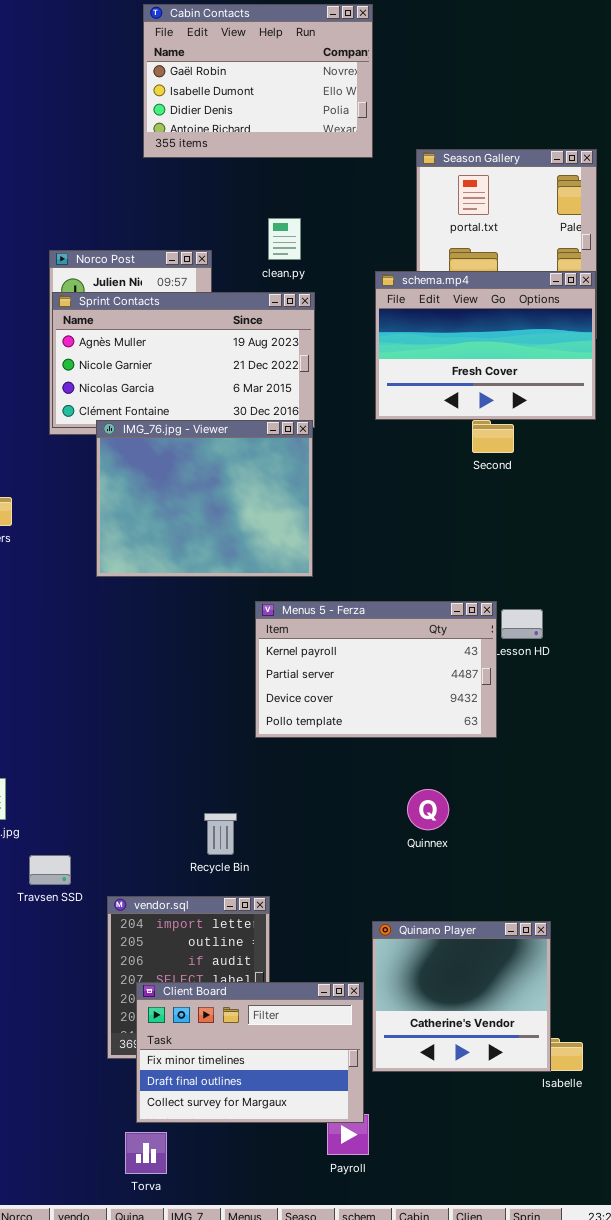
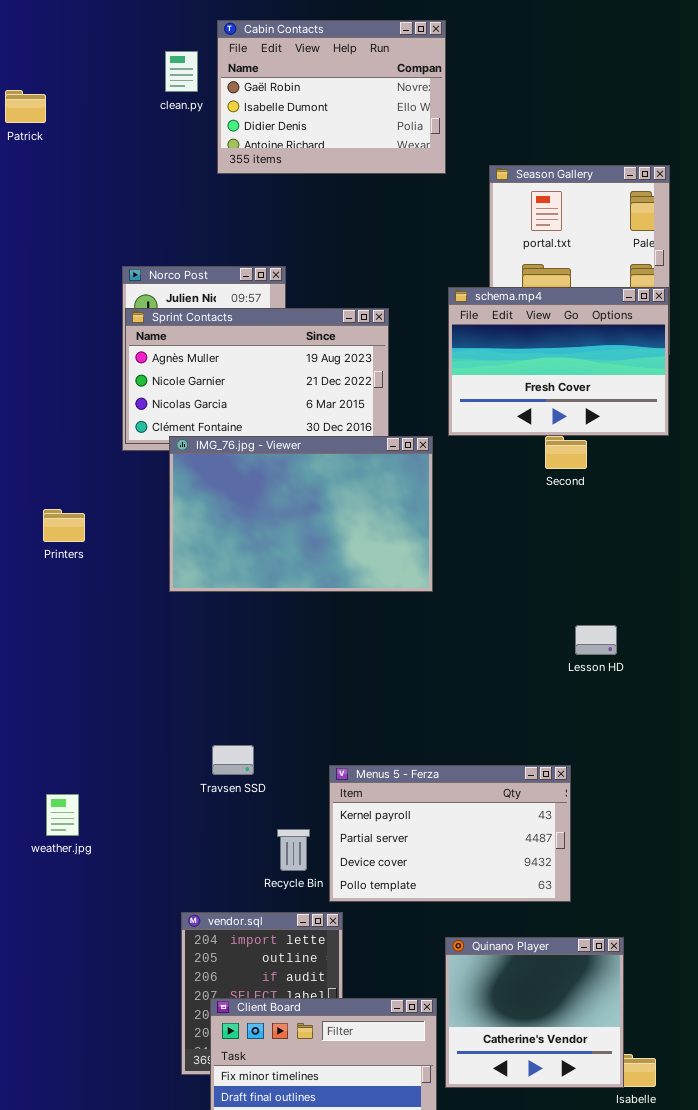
clean.py: [268,218,301,260] -> [165,51,198,92], moved
IMG_76.jpg - Viewer: [96,420,313,577] -> [169,436,433,592], resized
Menus 5 - Ferza: [255,601,497,738] -> [329,765,571,902], moved
Travsen SSD: [29,855,71,885] -> [212,745,254,775], moved

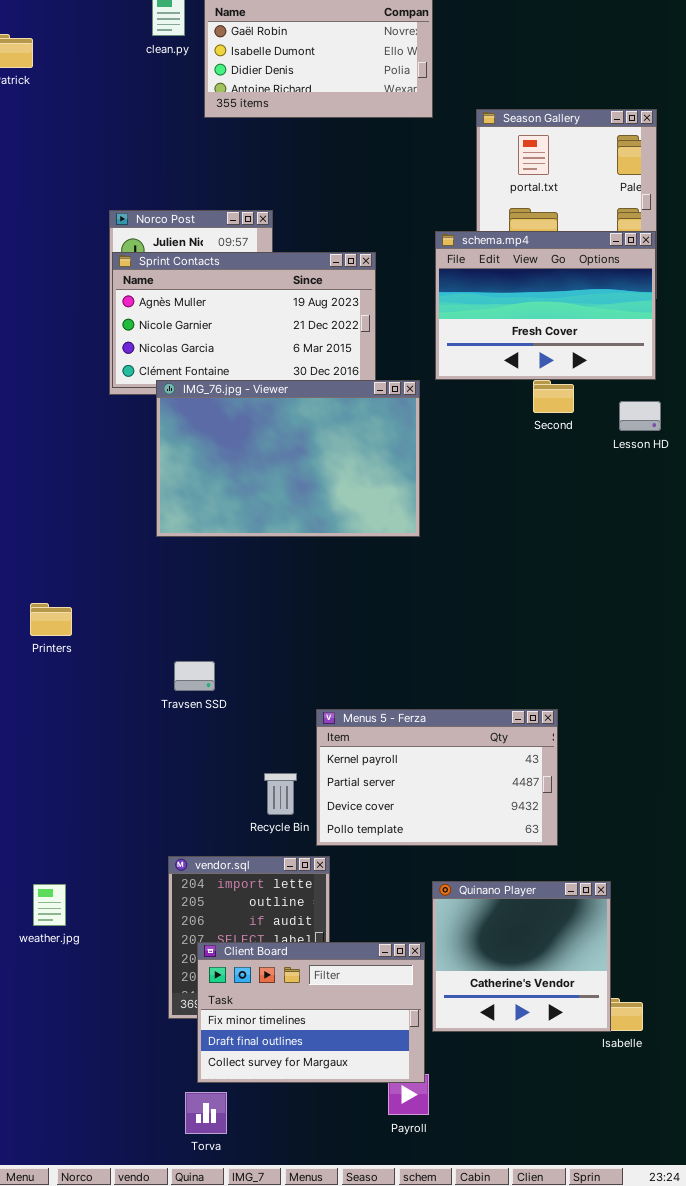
Printers: [43,509,85,542] -> [30,603,72,636], moved
Lesson HD: [575,625,617,655] -> [619,401,661,431], moved
Travsen SSD: [212,745,254,775] -> [174,661,215,691], moved
weather.jpg: [46,794,79,836] -> [33,884,66,926], moved

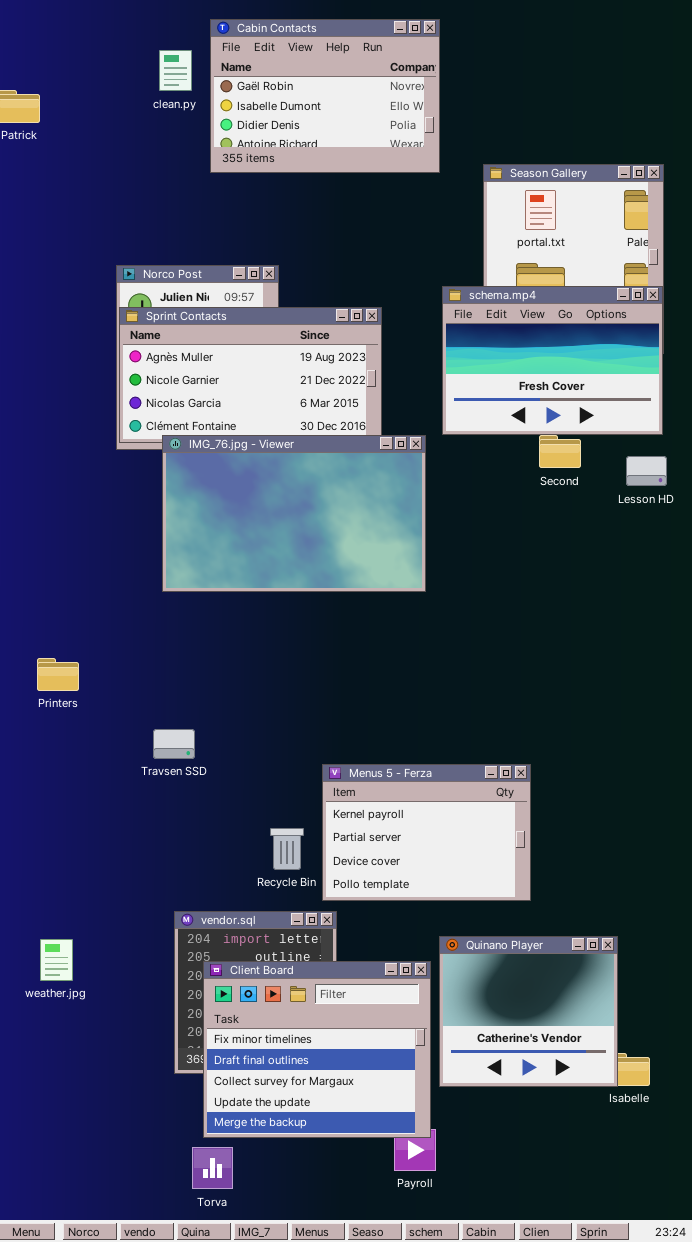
Travsen SSD: [174,661,215,691] -> [153,729,195,759], moved
Menus 5 - Ferza: [316,709,558,846] -> [322,764,531,901], resized
Client Board: [197,942,425,1083] -> [203,961,431,1138], resized

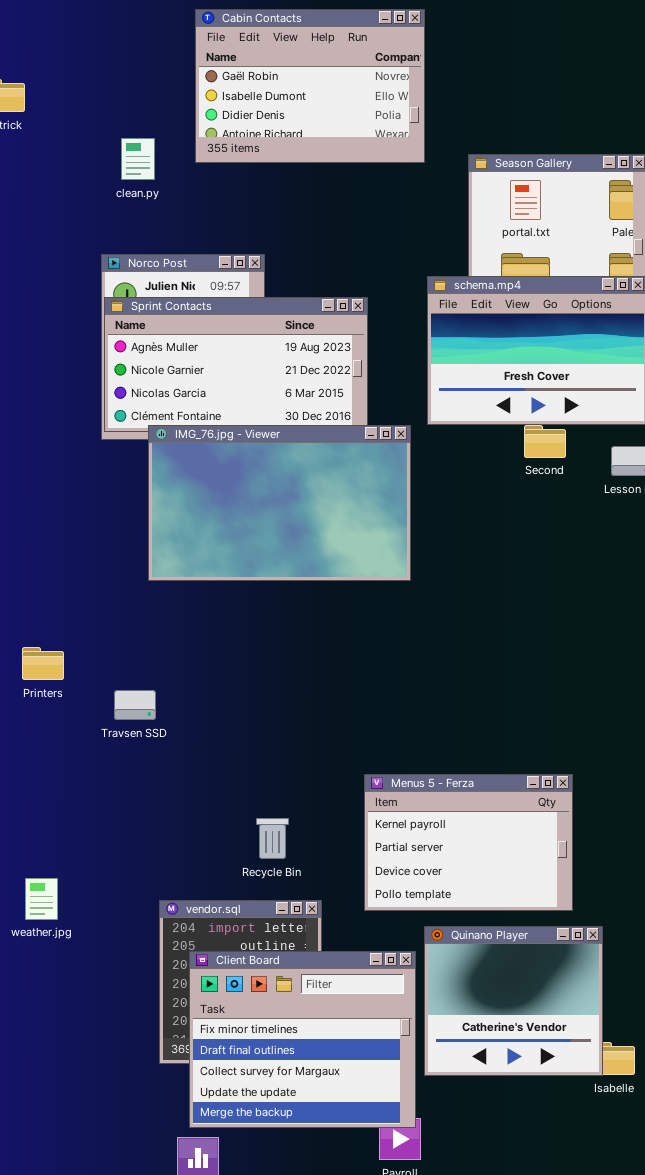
clean.py: [159,50,192,91] -> [121,138,155,180], moved
Travsen SSD: [153,729,195,759] -> [114,690,156,720], moved
Menus 5 - Ferza: [322,764,531,901] -> [364,774,573,911], moved
weather.jpg: [40,939,73,981] -> [25,878,58,920], moved

